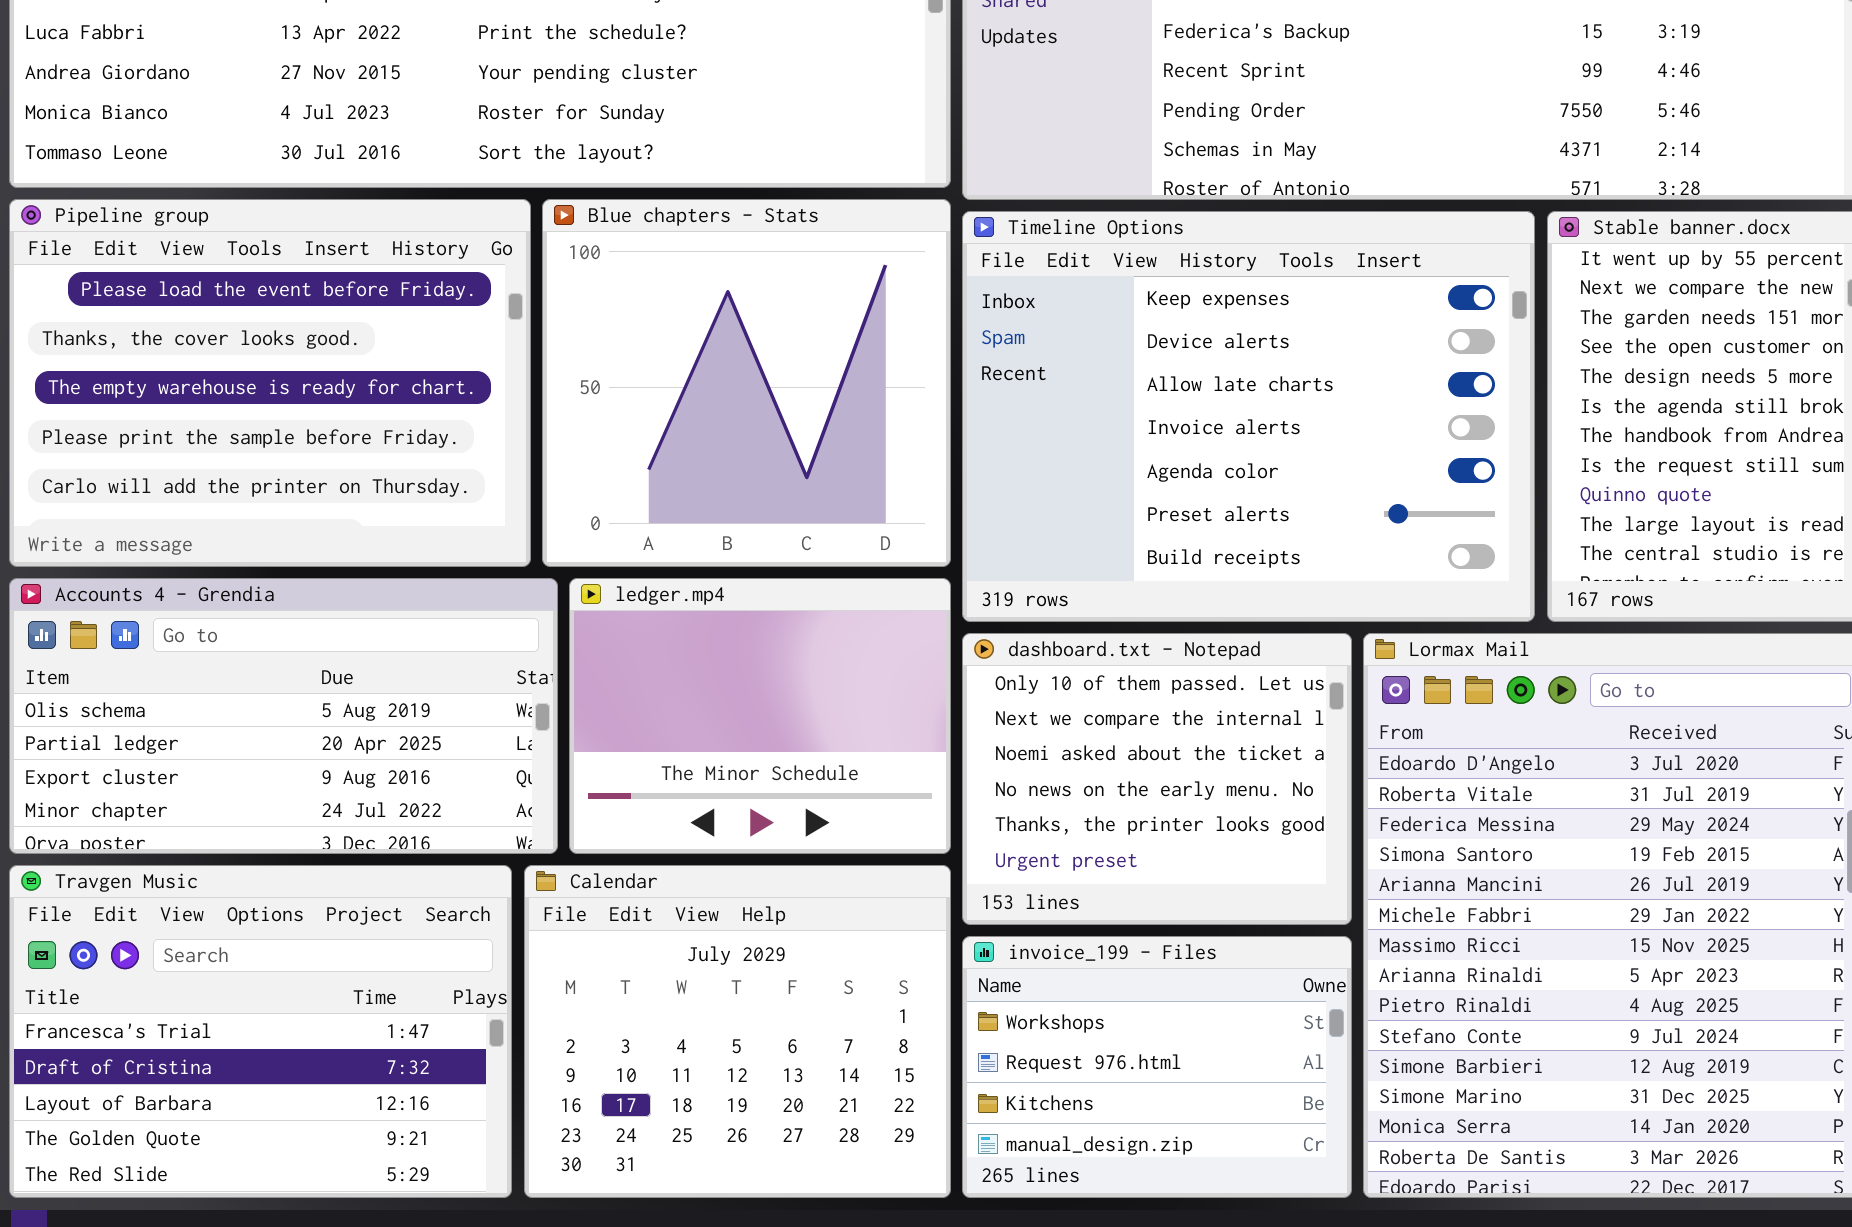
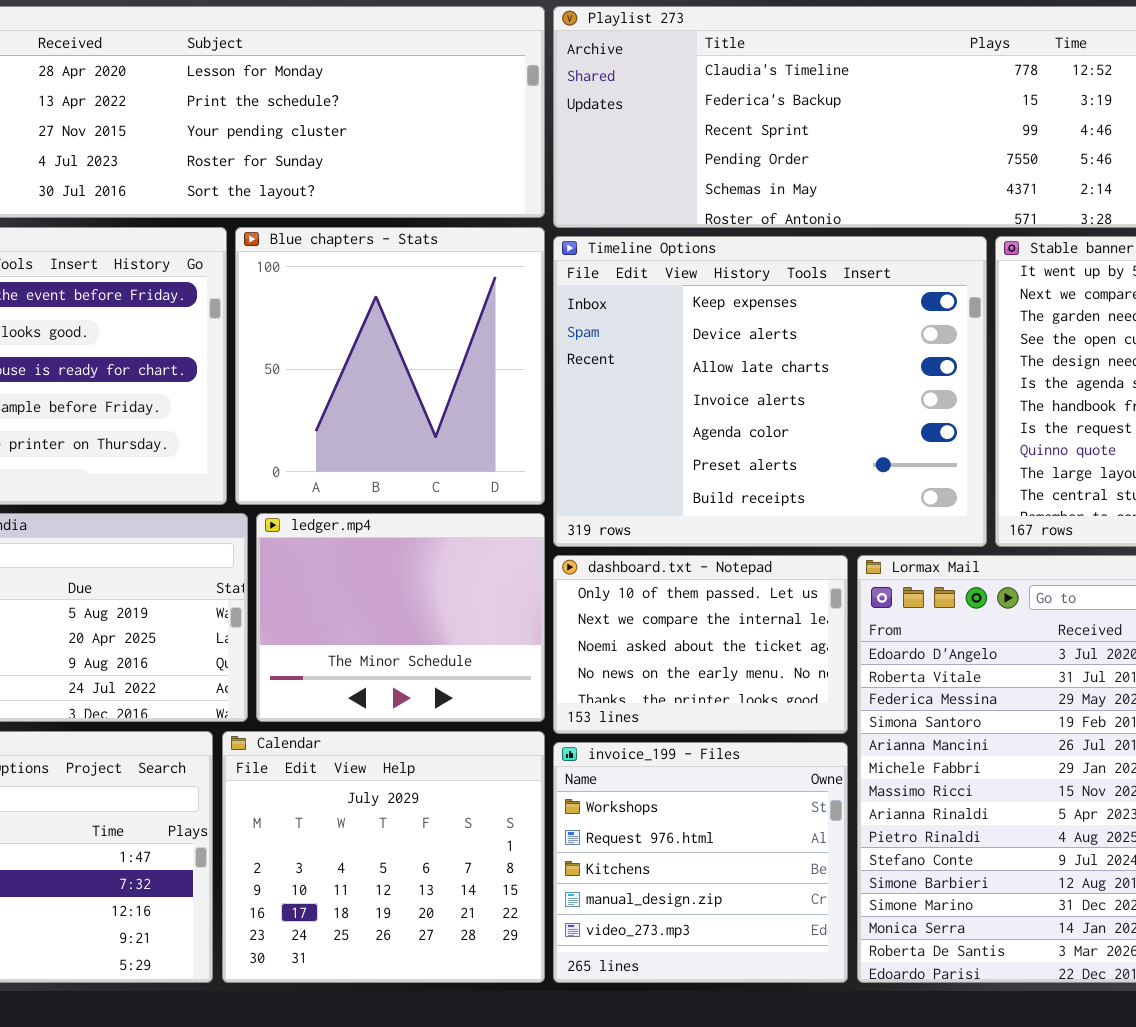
dashboard.txt - Notepad: [962,633,1352,925] -> [553,555,848,734], resized
invoice_199 - Files: [962,936,1352,1198] -> [553,742,848,983], resized

